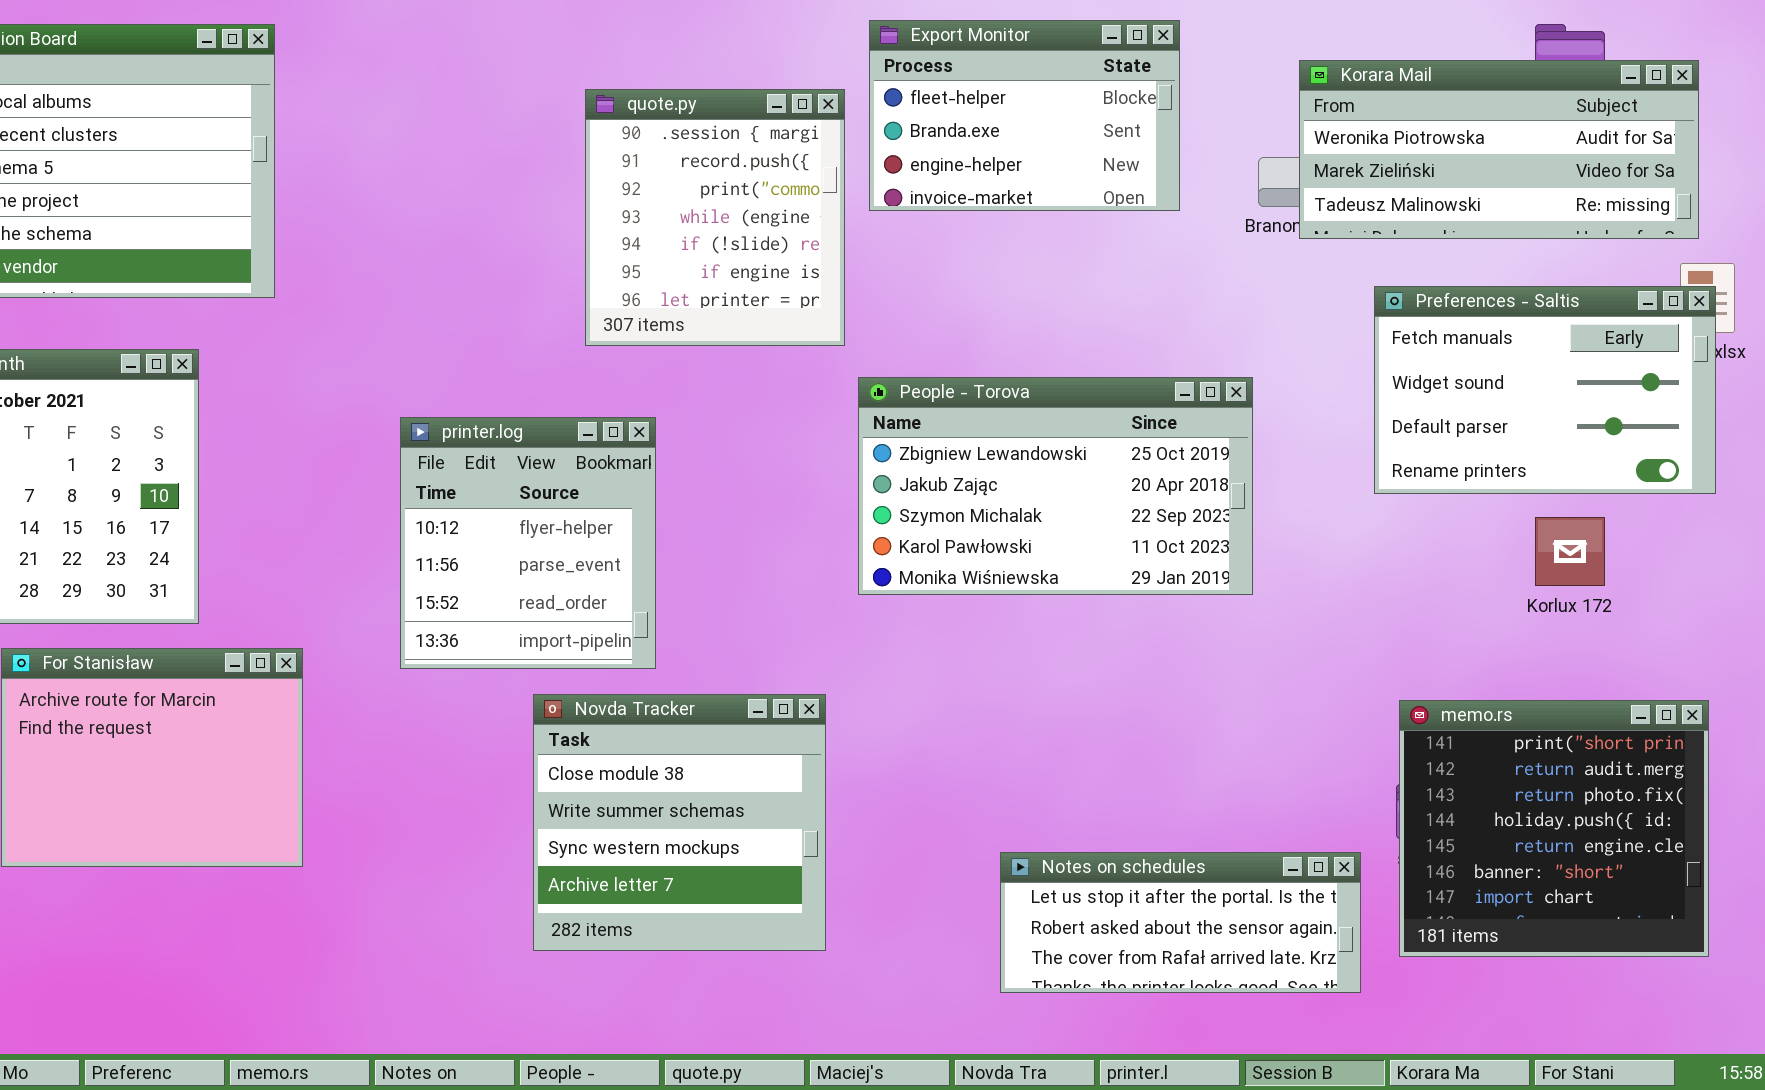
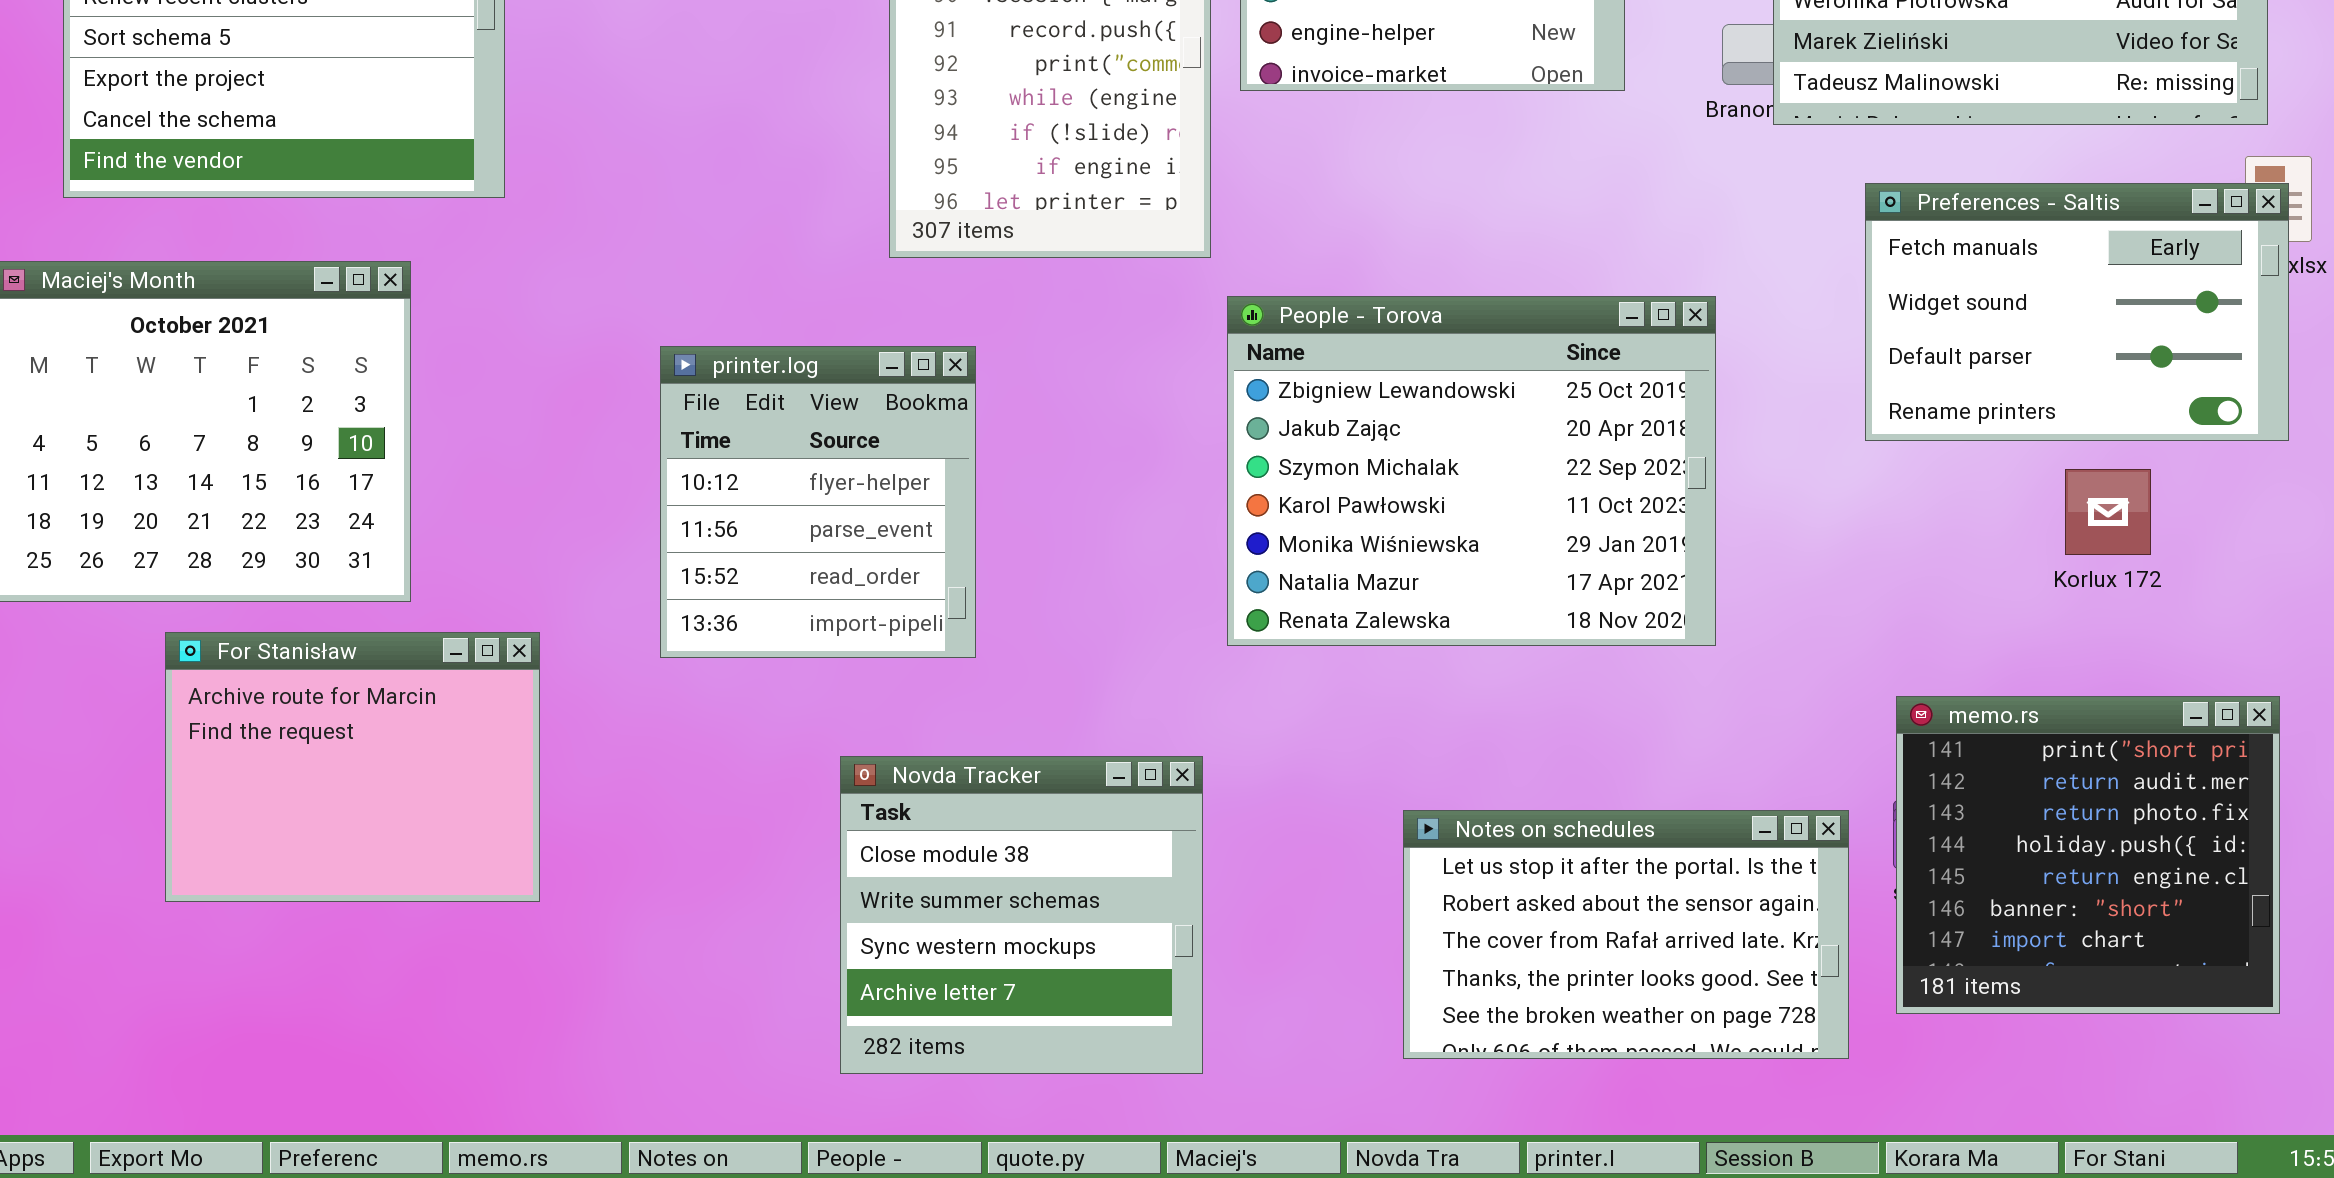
People - Torova: [858,377,1253,595] -> [1227,296,1716,646], resized
Novda Tracker: [533,694,826,951] -> [840,756,1203,1074], moved
Notes on schedules: [1000,852,1361,993] -> [1403,810,1849,1059], resized

